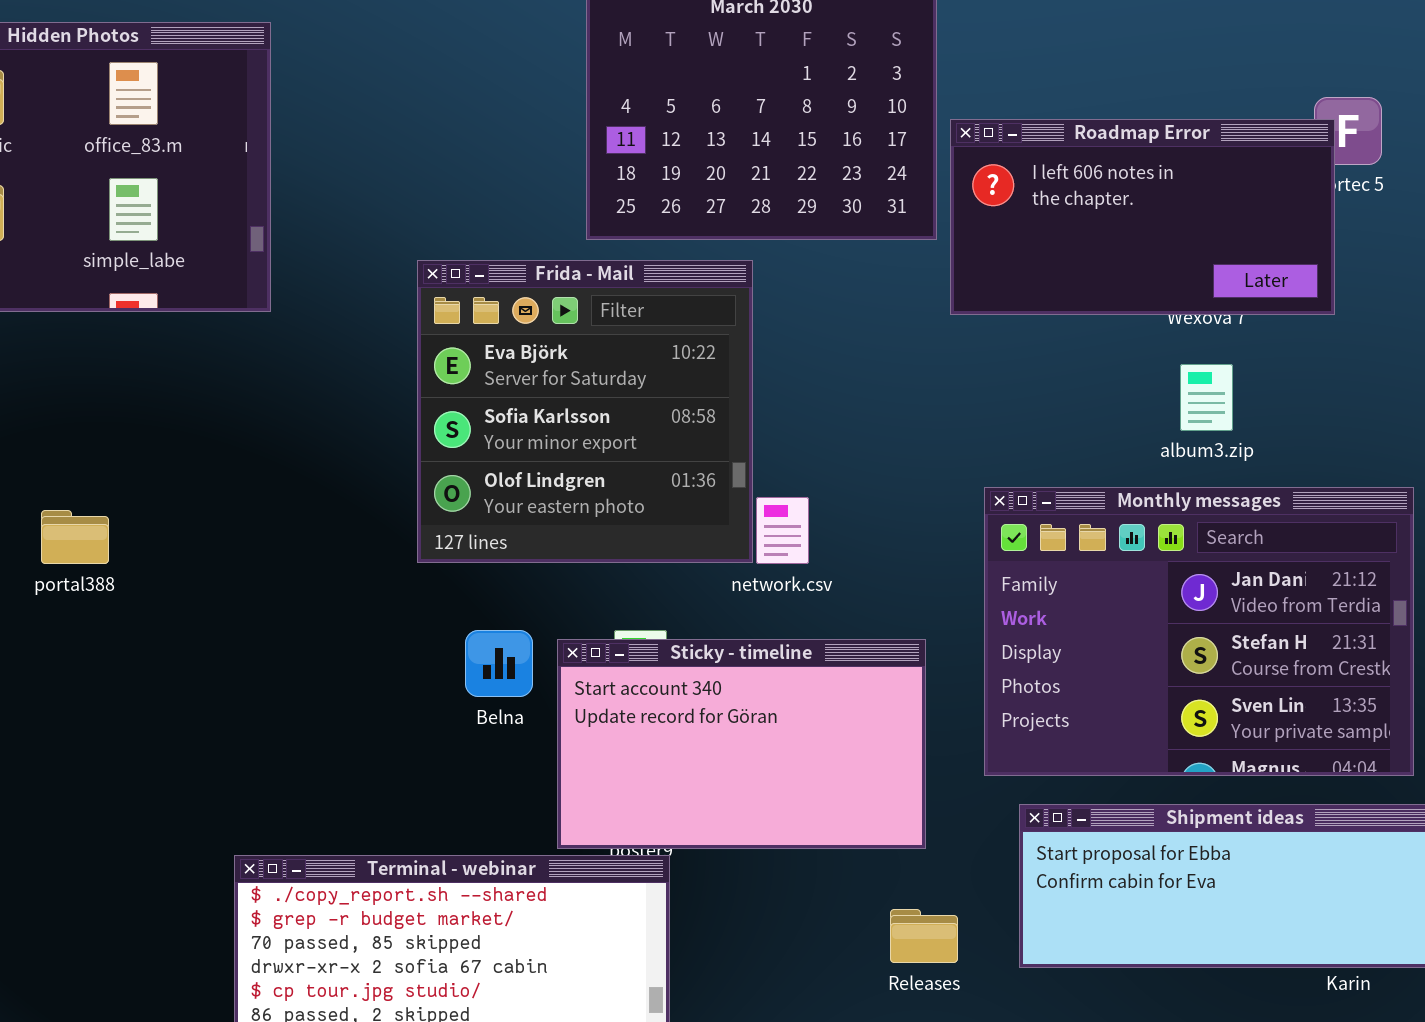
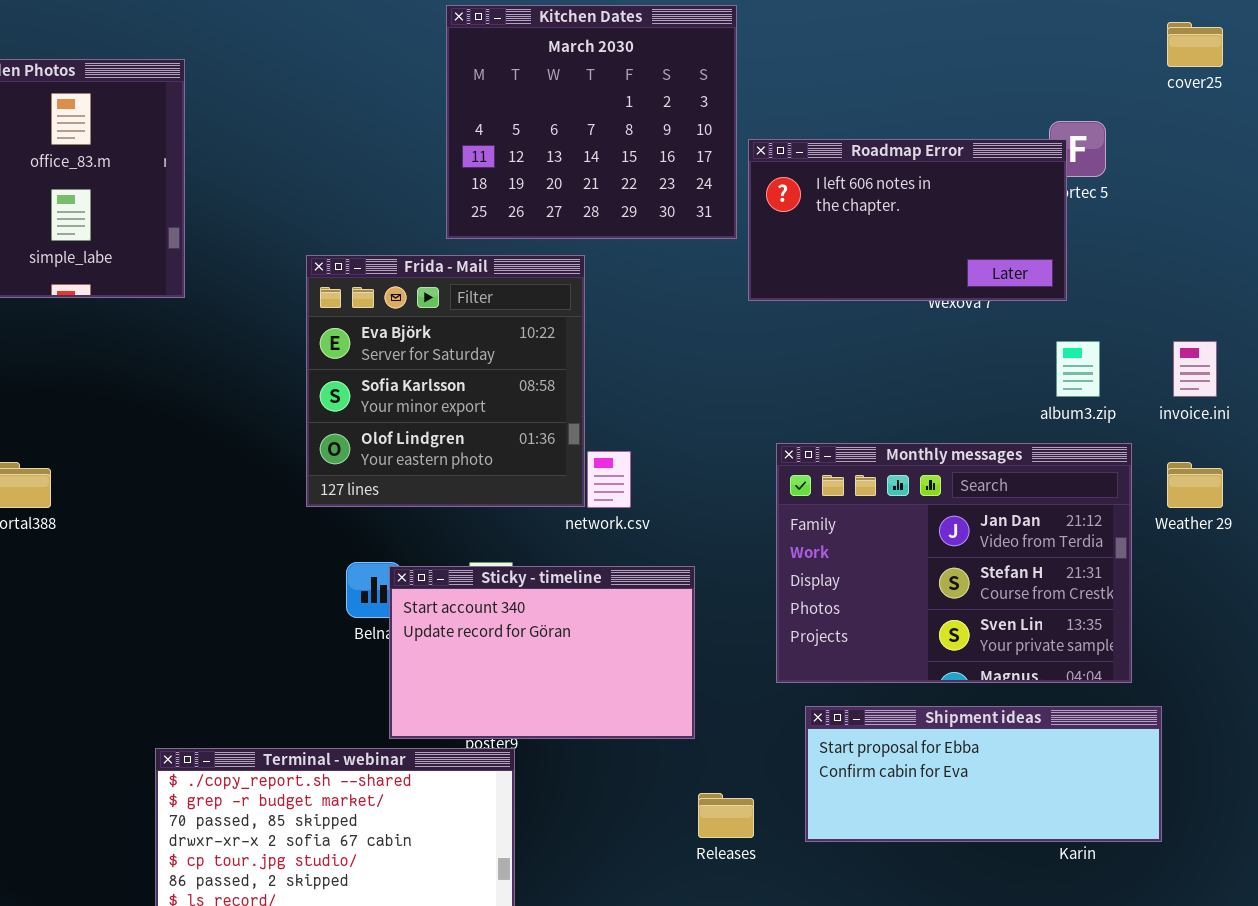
album3.zip: [1180,364,1233,431] -> [1056,341,1100,397], moved
Sticky - timeline: [557,639,926,849] -> [389,566,695,739], moved

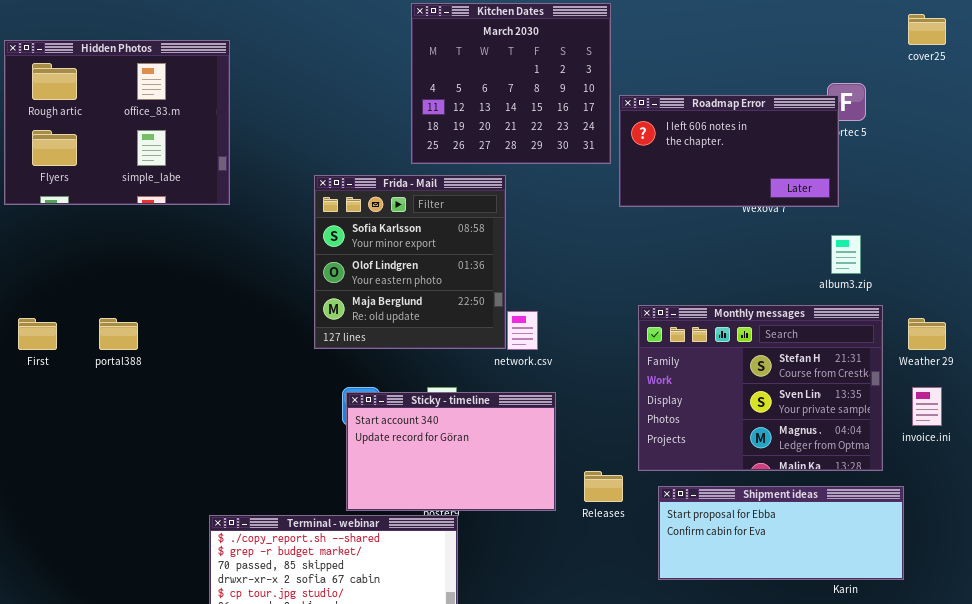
Frida - Mail: [306,255,585,507] -> [314,175,506,349], scrolled down 1 row
invoice.ini: [1173,341,1217,397] -> [912,387,942,426], moved
Monthly messages: [776,443,1132,683] -> [638,305,883,471], scrolled down 1 row
Sticky - timeline: [389,566,695,739] -> [346,392,556,511], moved
Releases: [698,793,754,838] -> [584,471,623,502], moved

